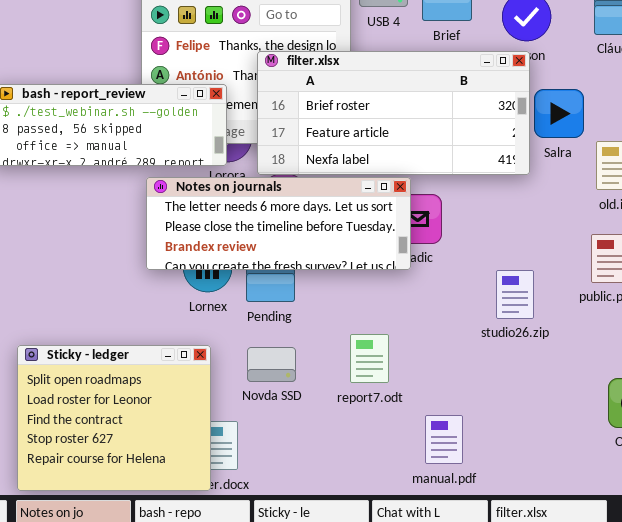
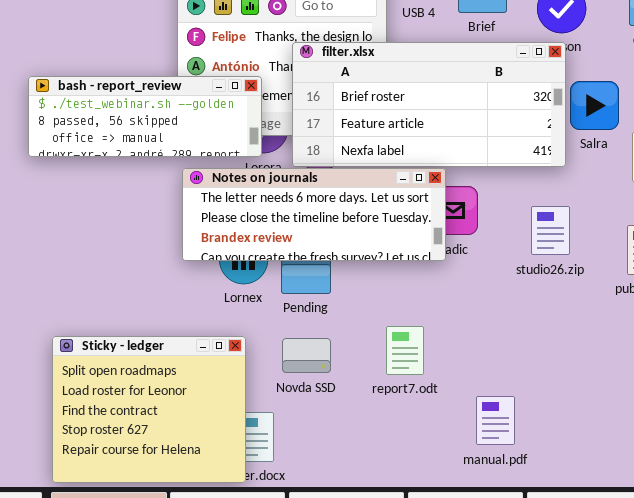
studio26.zip: [496,270,534,319] -> [531,206,570,255], moved
manual.pdf: [425,415,463,464] -> [476,396,515,445], moved

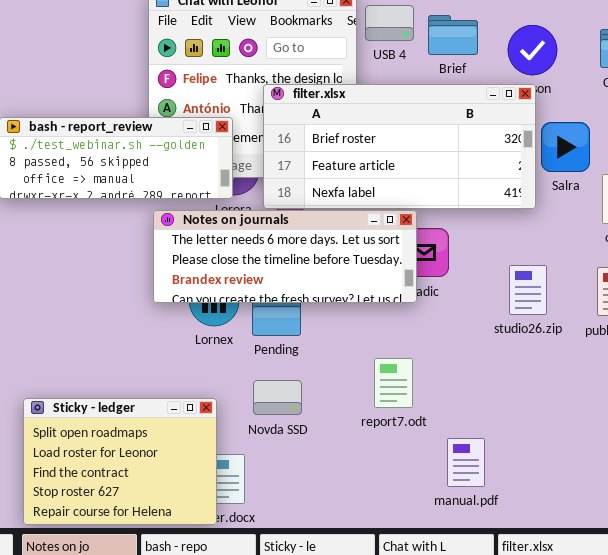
studio26.zip: [531,206,570,255] -> [509,265,547,315], moved
report7.odt: [386,326,424,375] -> [374,358,413,408], moved
Sticky - ledger: [52,336,246,483] -> [23,398,217,525], resized

